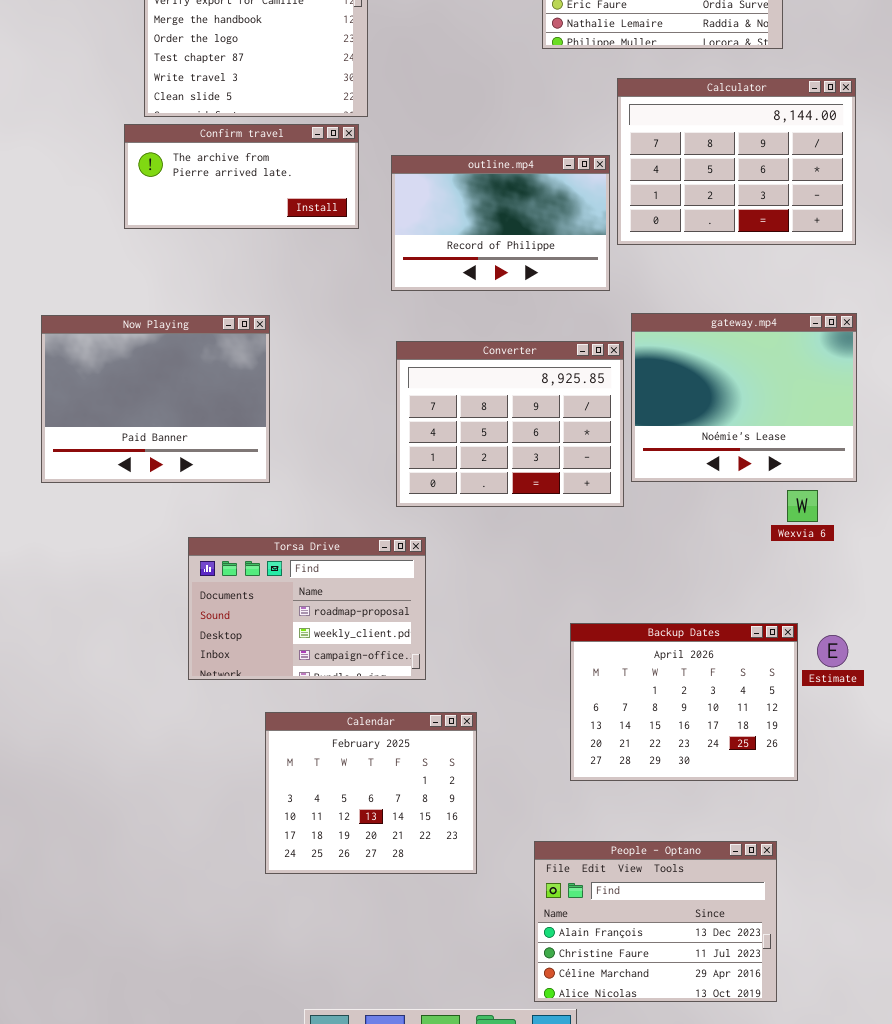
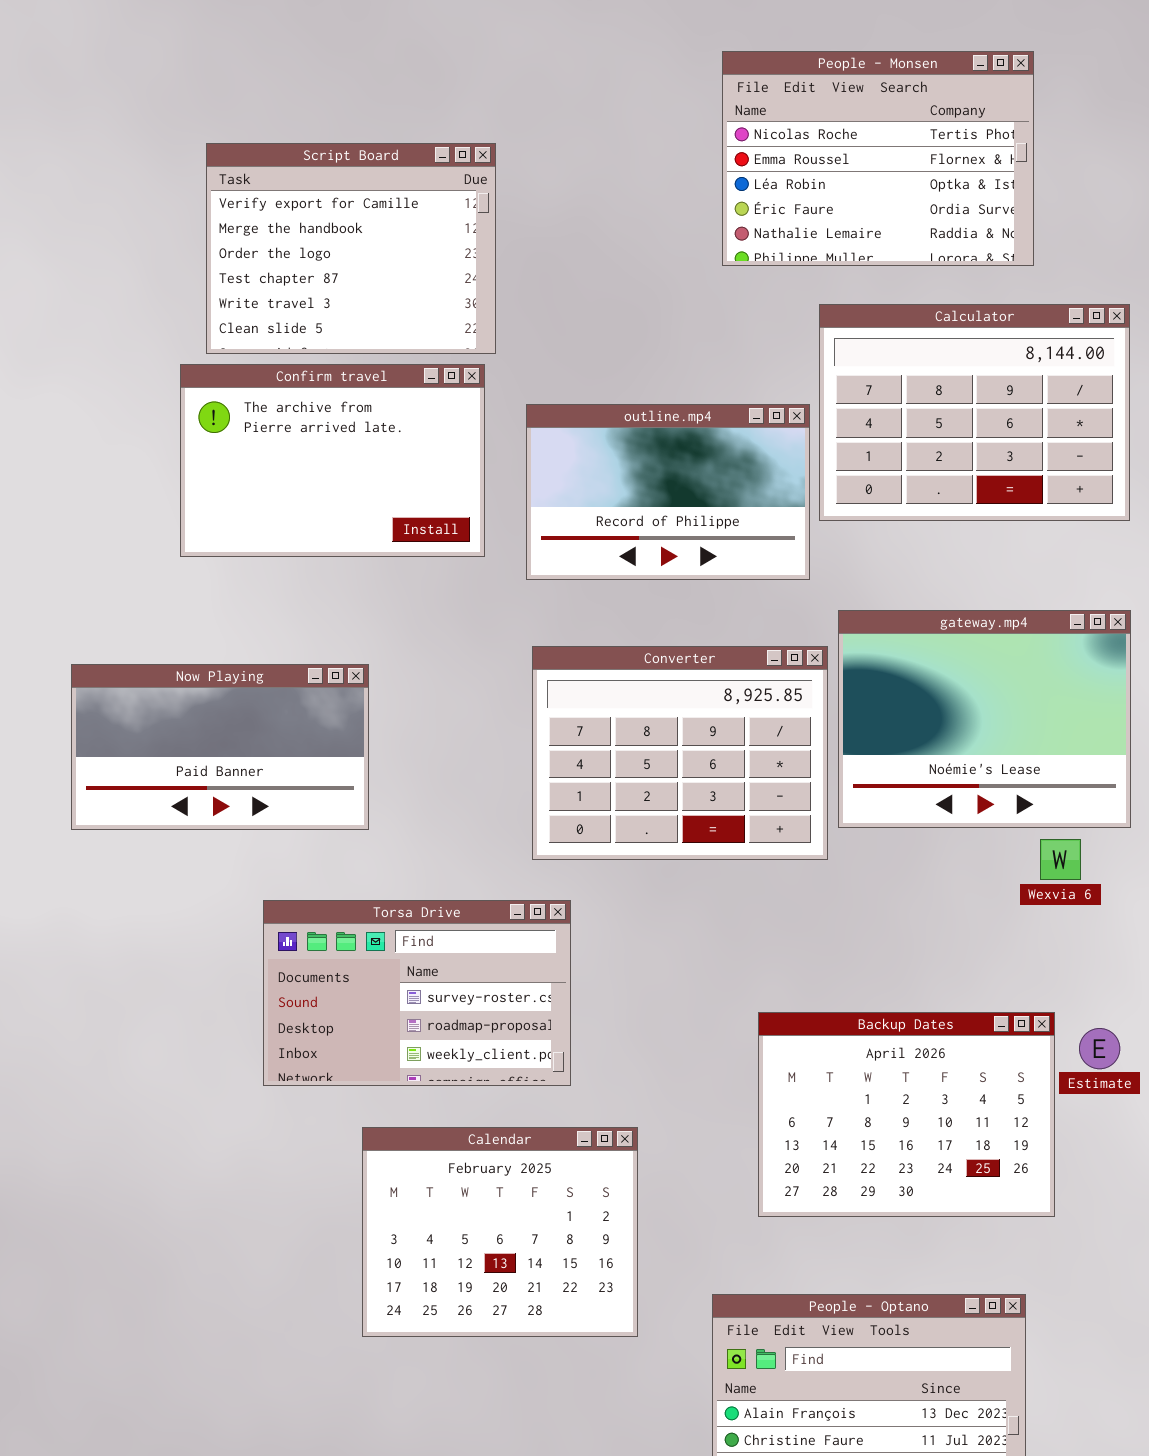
Confirm travel: [124,124,359,229] -> [180,364,485,557], resized
Now Playing: [41,315,270,483] -> [71,664,369,830], resized
Torsa Drive: [188,537,426,680] -> [263,900,571,1086], scrolled up 1 row

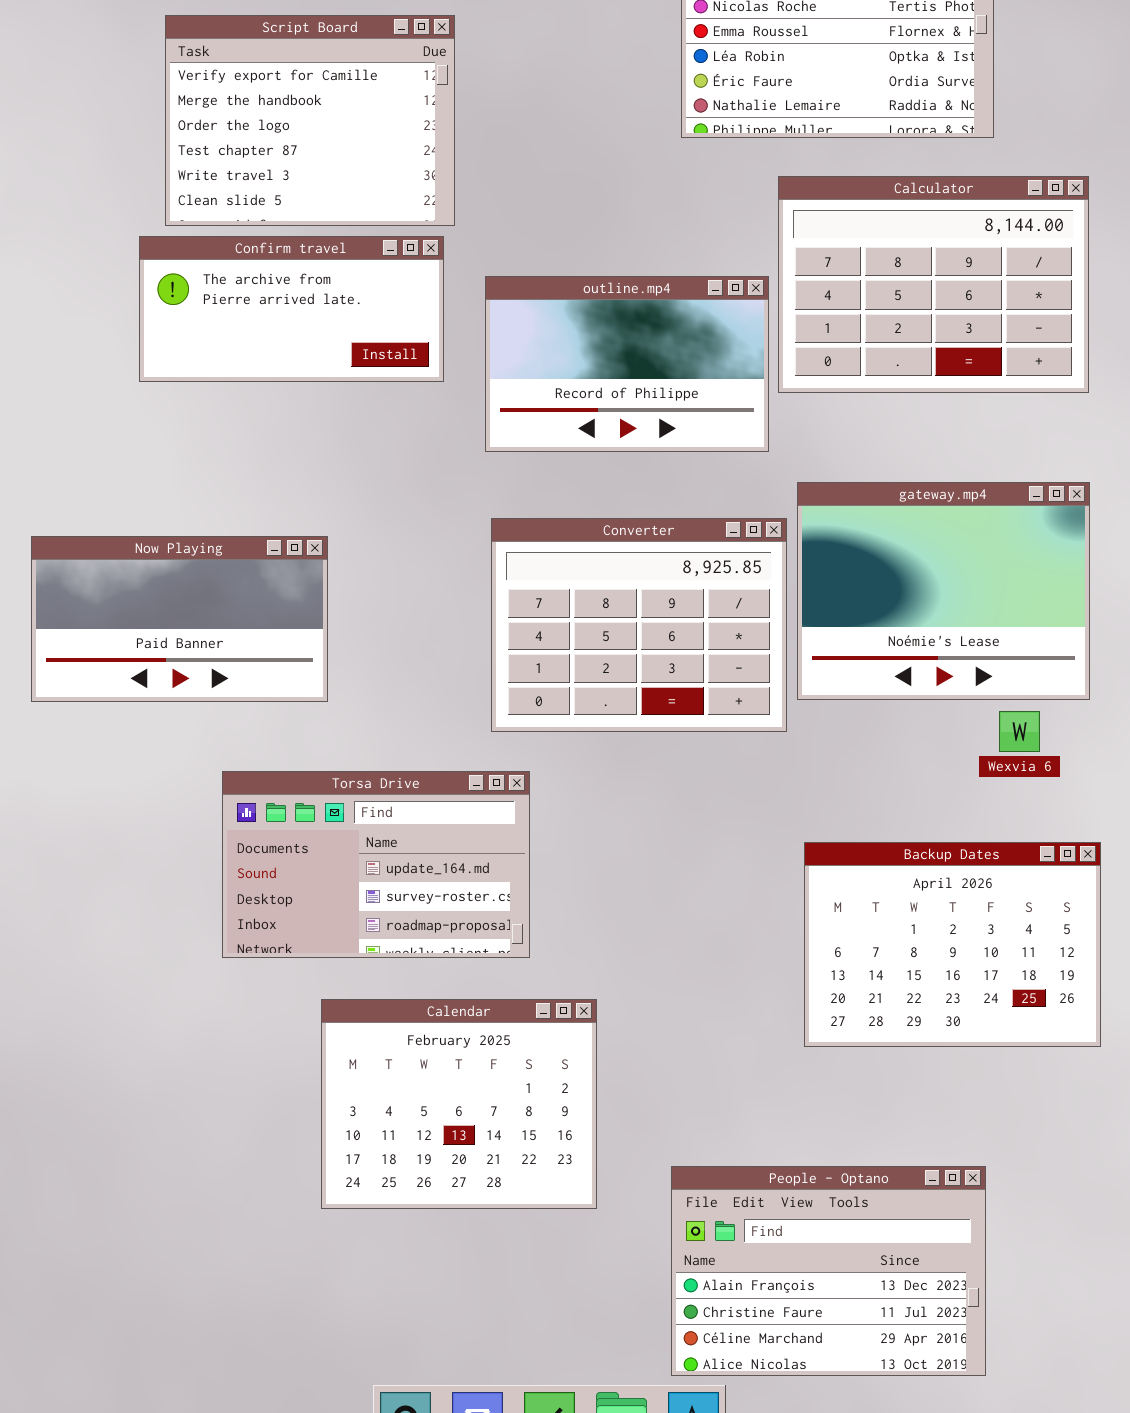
Confirm travel: [180,364,485,557] -> [139,236,444,382], resized
Torsa Drive: [263,900,571,1086] -> [222,771,530,958], scrolled up 1 row
Backup Dates: [758,1012,1055,1217] -> [804,842,1101,1047], moved

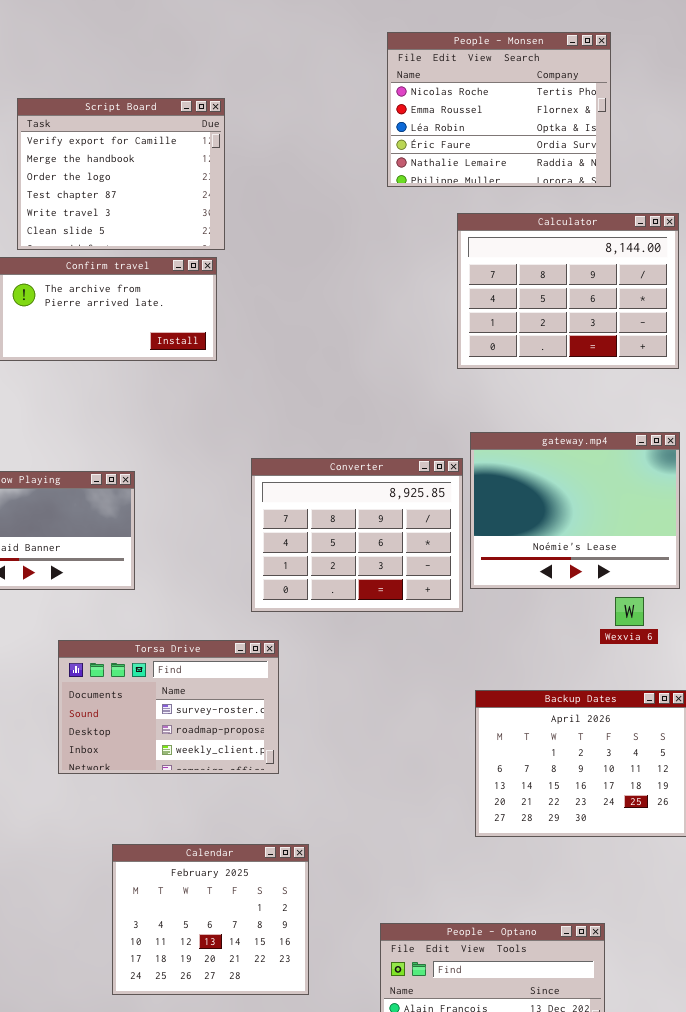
outline.mp4: [485,276,769,452] -> none, closed
Torsa Drive: [222,771,530,958] -> [58,640,279,774], scrolled down 1 row
Calendar: [321,999,597,1209] -> [112,844,309,995], moved

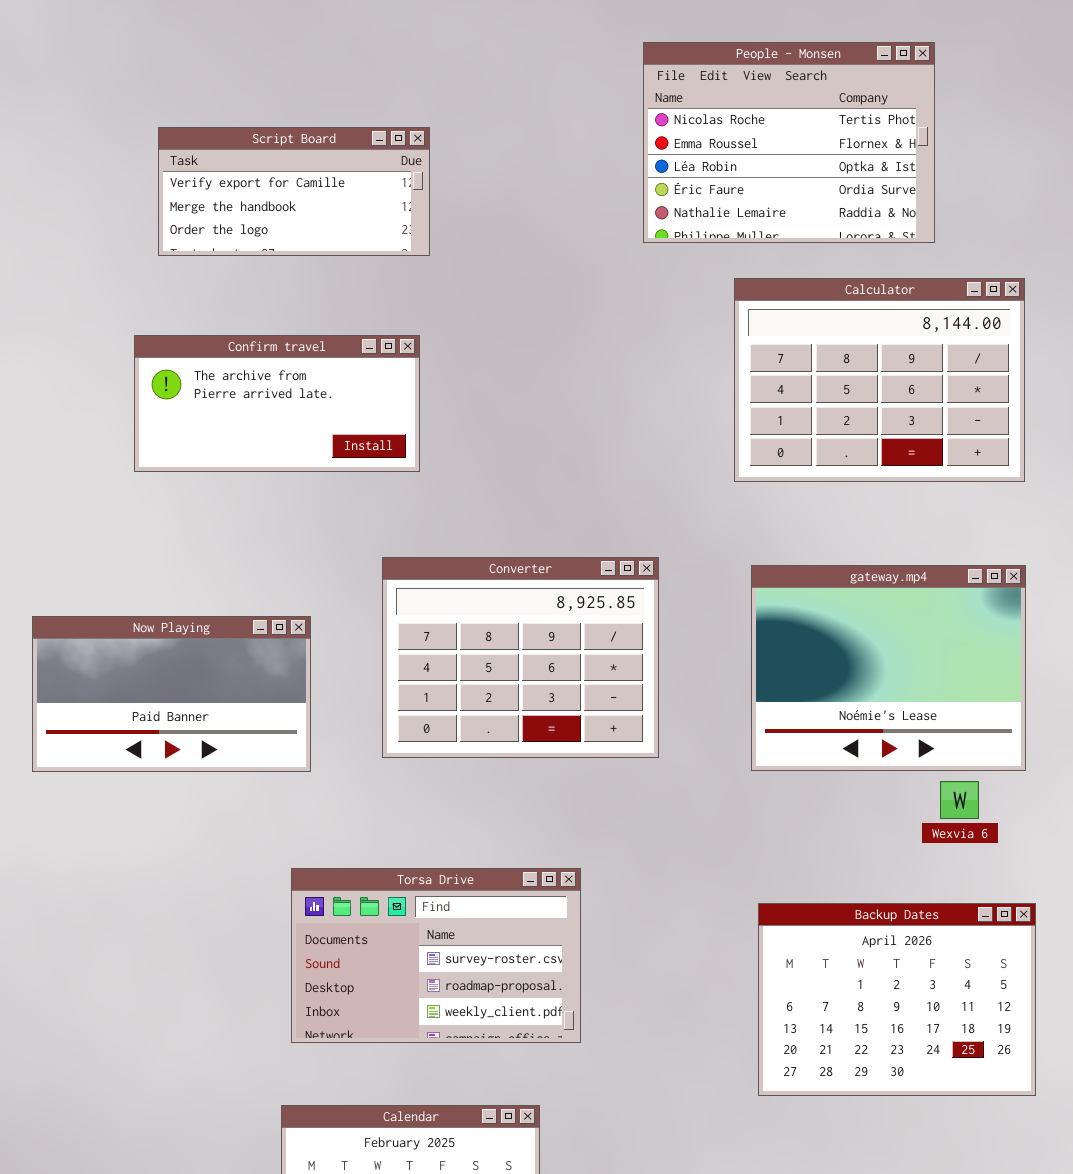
Script Board: [17,98,225,250] -> [158,127,430,256], resized
Converter: [251,458,463,612] -> [382,557,659,758], moved
Torsa Drive: [58,640,279,774] -> [291,868,581,1043], moved

